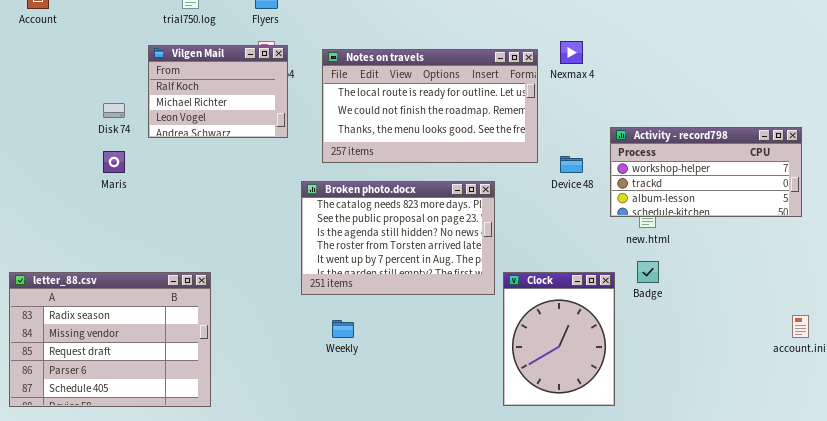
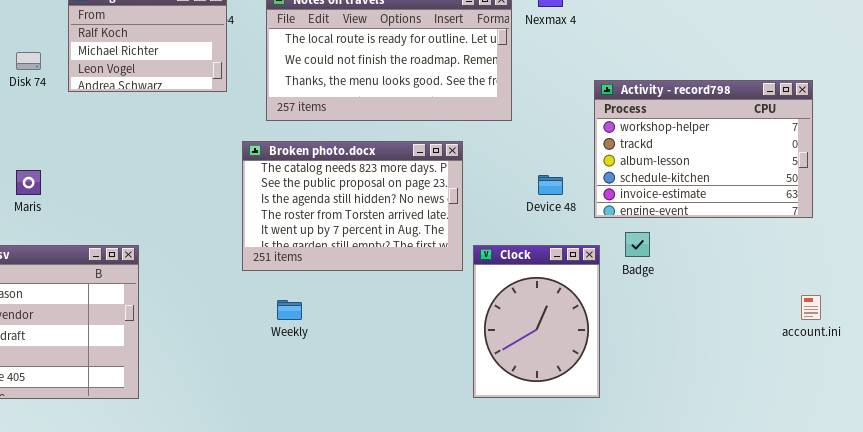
Activity - record798: [610,127,802,217] -> [594,80,813,218], resized
Maris: [103,151,125,173] -> [16,170,41,195], moved
Device 48: [560,156,583,173] -> [538,175,563,195], moved

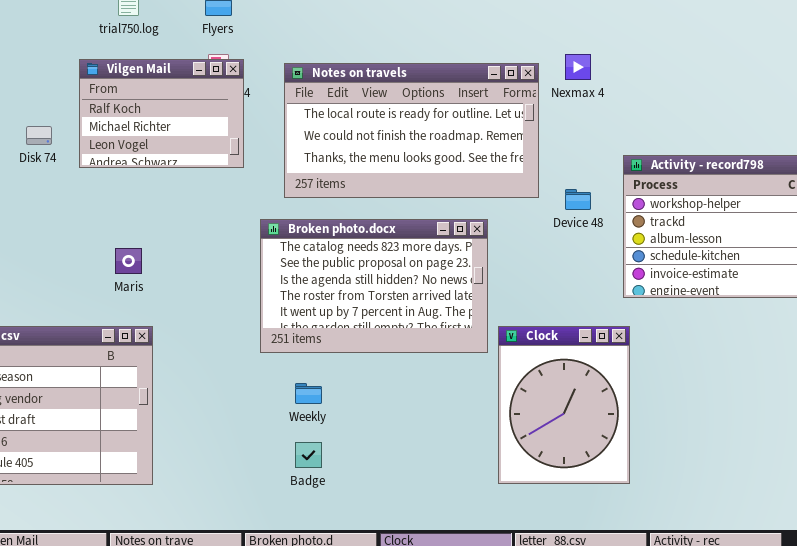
Maris: [16,170,41,195] -> [115,248,142,274], moved
Device 48: [538,175,563,195] -> [565,189,591,210], moved
Badge: [625,232,650,257] -> [295,442,322,468], moved

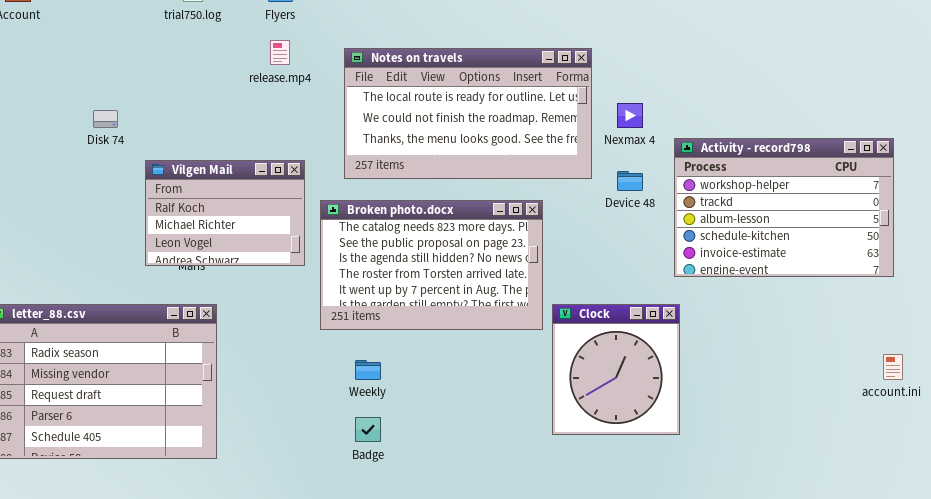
Nexmax 4: [565,54,591,80] -> [617,103,643,128], moved
Vilgen Mail: [79,59,244,168] -> [145,160,305,266], moved
Clock: [498,326,630,484] -> [552,304,680,435], resized

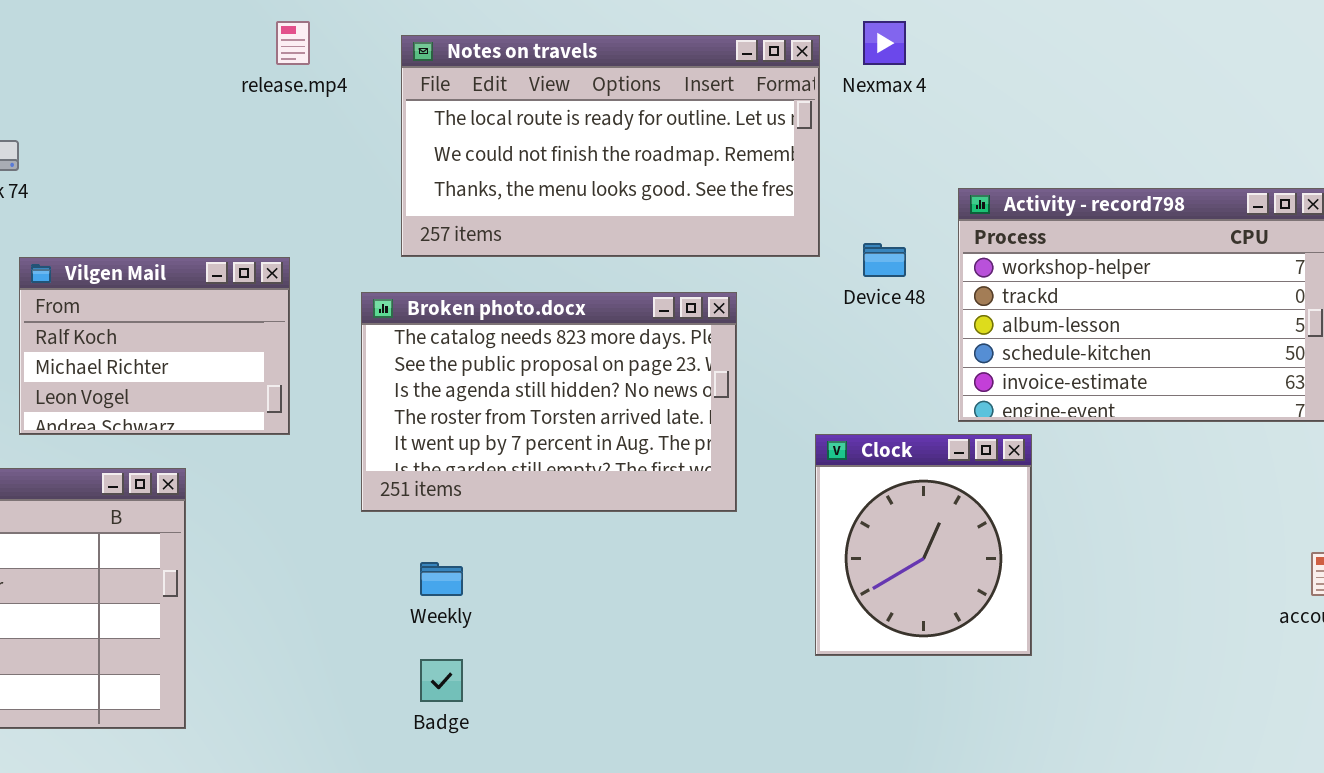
Nexmax 4: [617,103,643,128] -> [863,21,906,65], moved
Vilgen Mail: [145,160,305,266] -> [19,257,290,435], moved
Clock: [552,304,680,435] -> [815,434,1032,656], moved

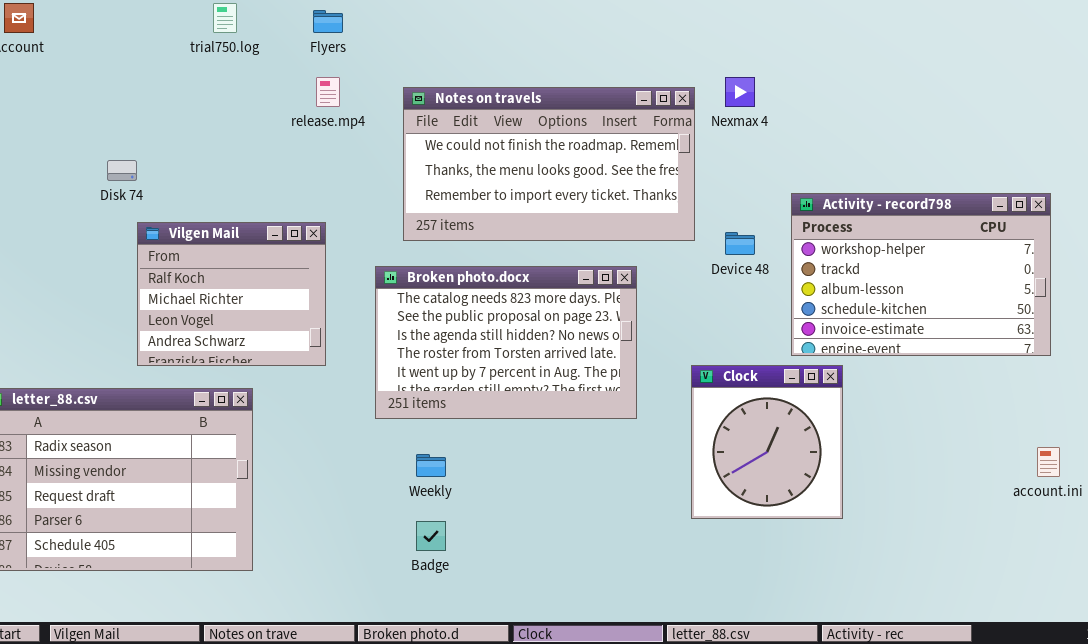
Notes on travels: [401,35,820,257] -> [403,87,695,241], scrolled down 1 row
Vilgen Mail: [19,257,290,435] -> [137,222,326,366], resized

